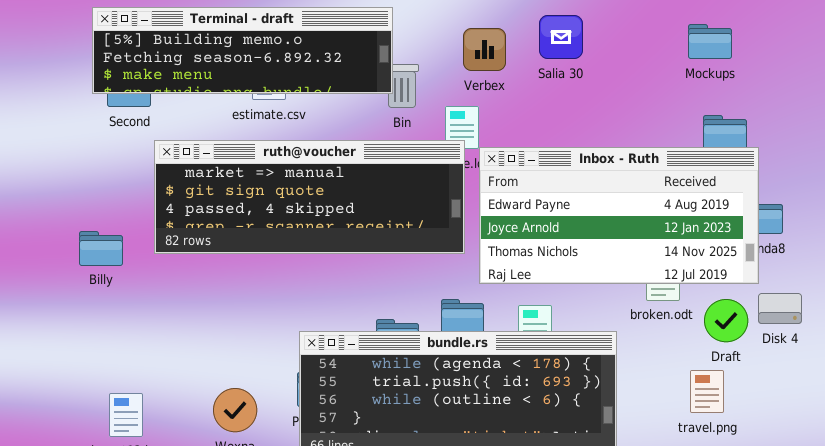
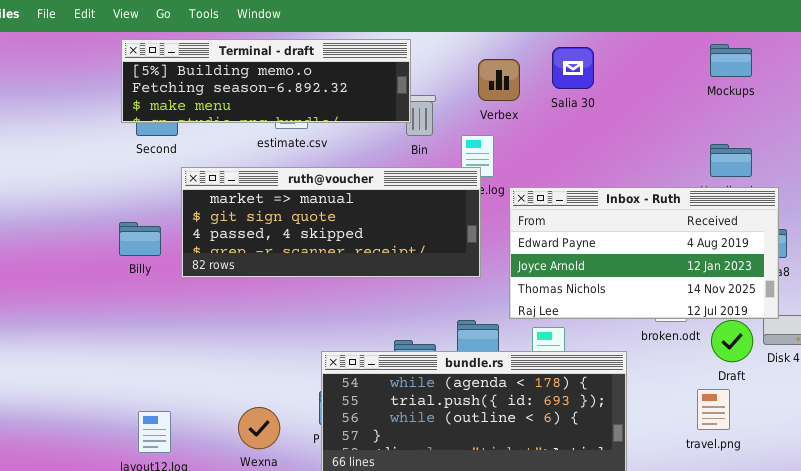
Mockups: [688,24,732,59] -> [710,44,752,77], moved
Inbox - Ruth: [479,147,759,284] -> [509,187,779,319], moved
Billy: [79,231,123,266] -> [119,222,161,256], moved

